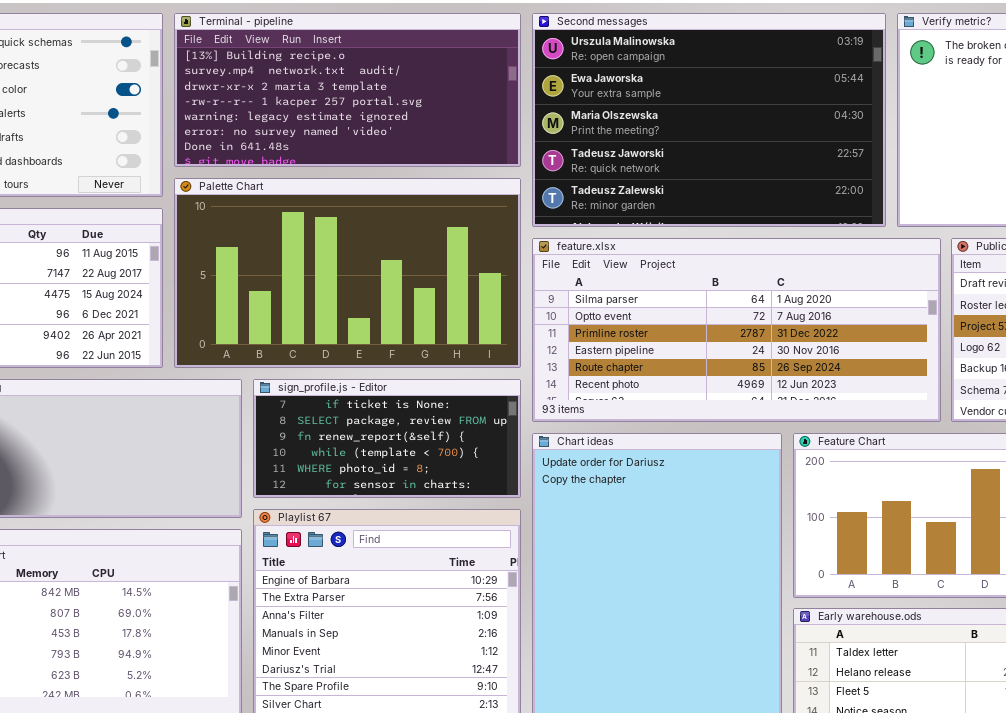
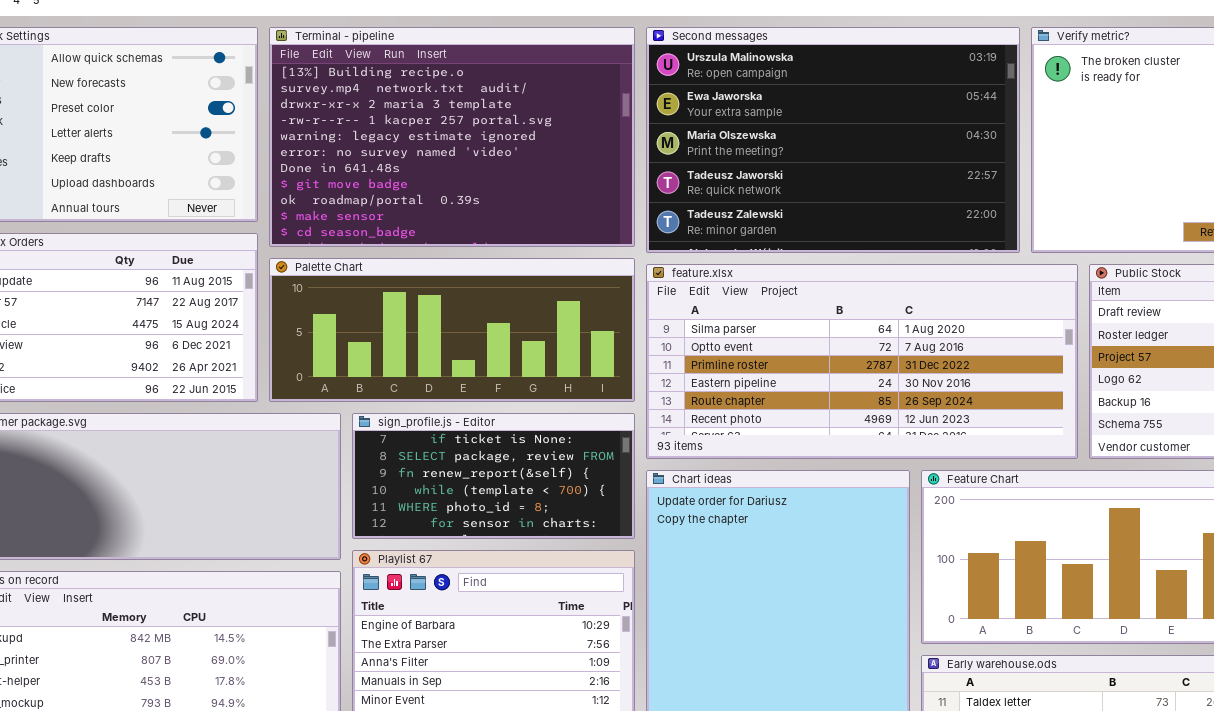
Terminal - pipeline: [174,13,521,167] -> [269,27,635,247], resized
Palette Chart: [174,178,521,368] -> [269,258,635,402], resized

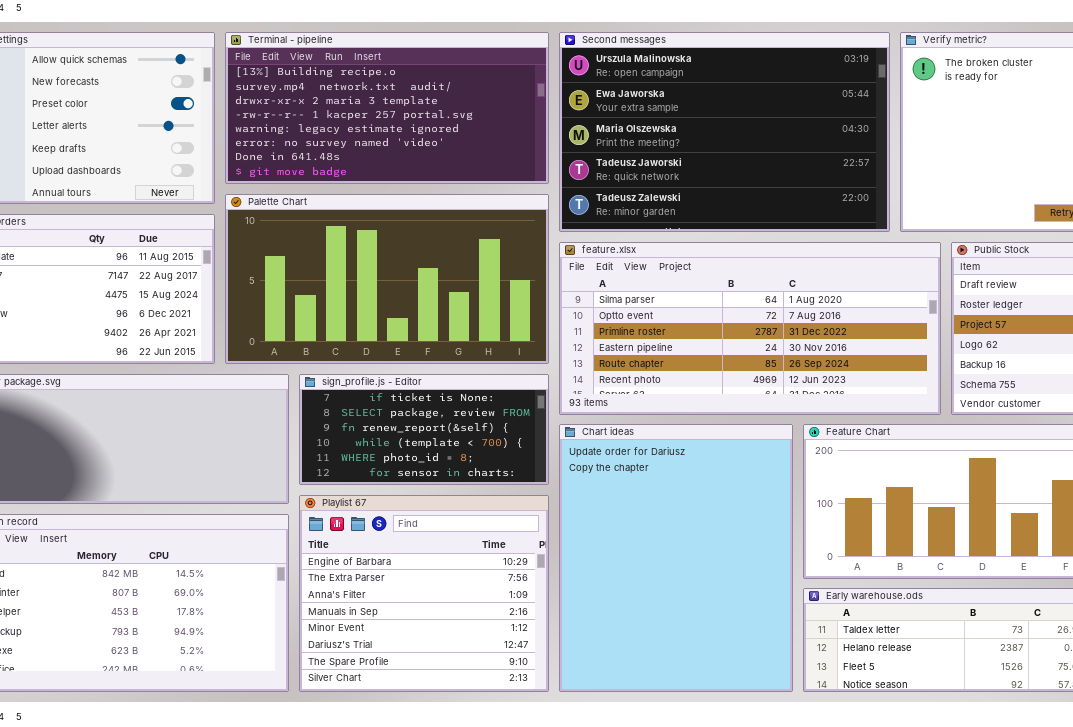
Terminal - pipeline: [269,27,635,247] -> [225,32,549,184], resized
Palette Chart: [269,258,635,402] -> [225,194,549,364], resized

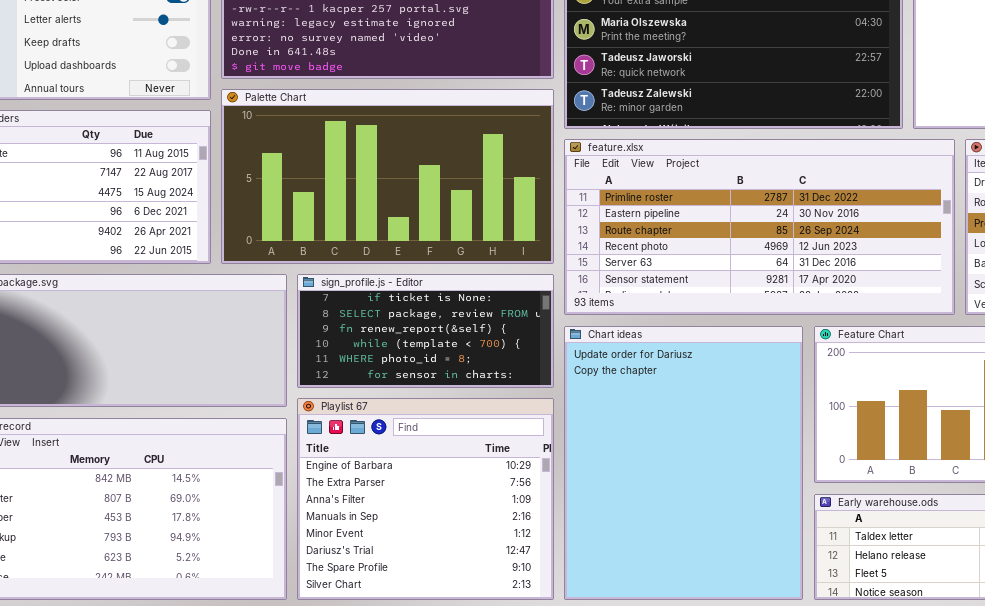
feature.xlsx: [559,242,941,415] -> [564,139,955,315], scrolled down 2 rows

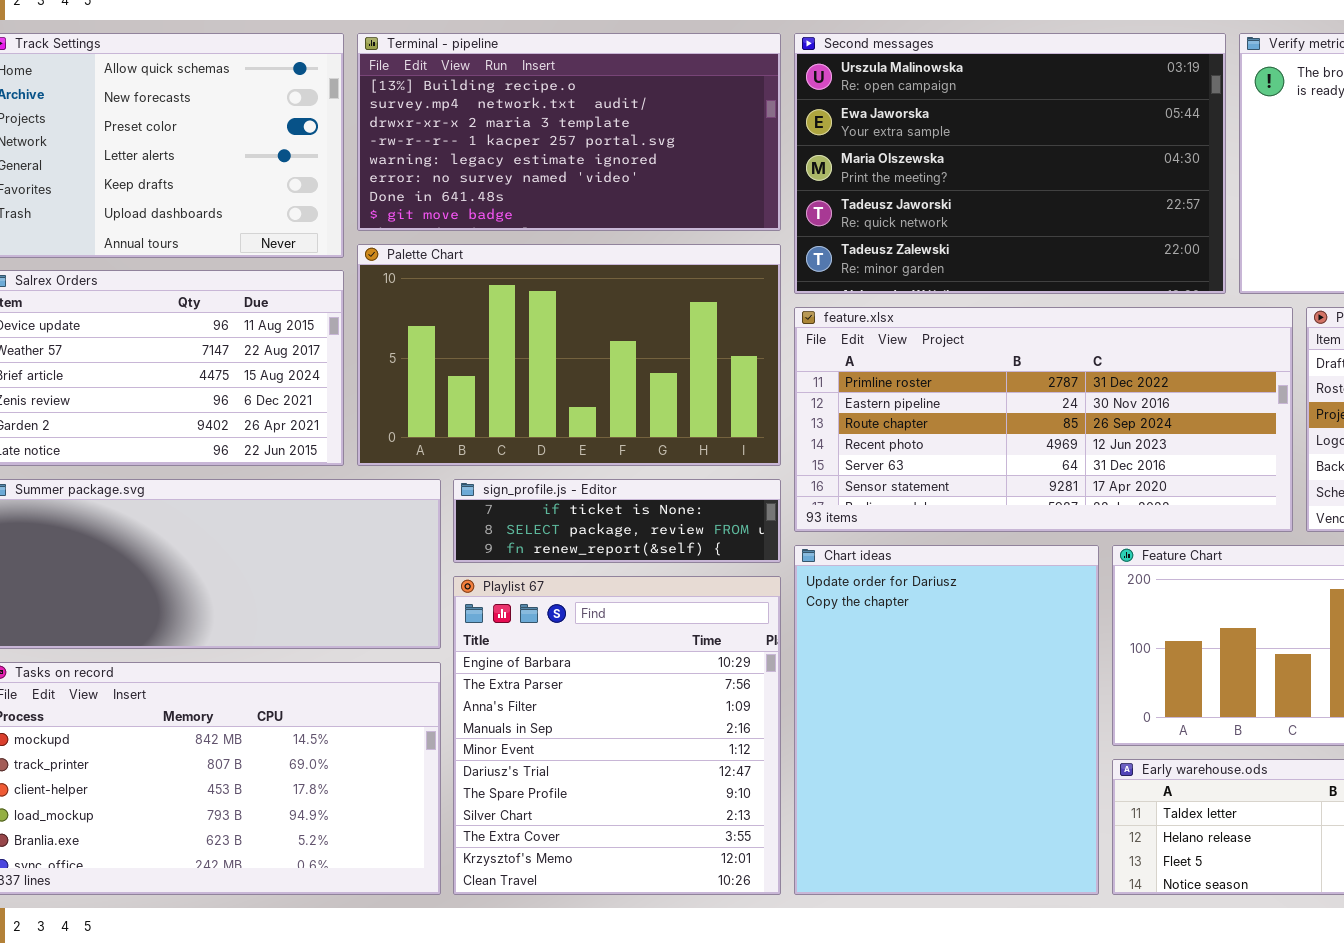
sign_profile.js - Editor: [297,274,554,388] -> [453,479,781,563], resized
Playlist 67: [297,398,554,600] -> [453,576,781,895], resized

